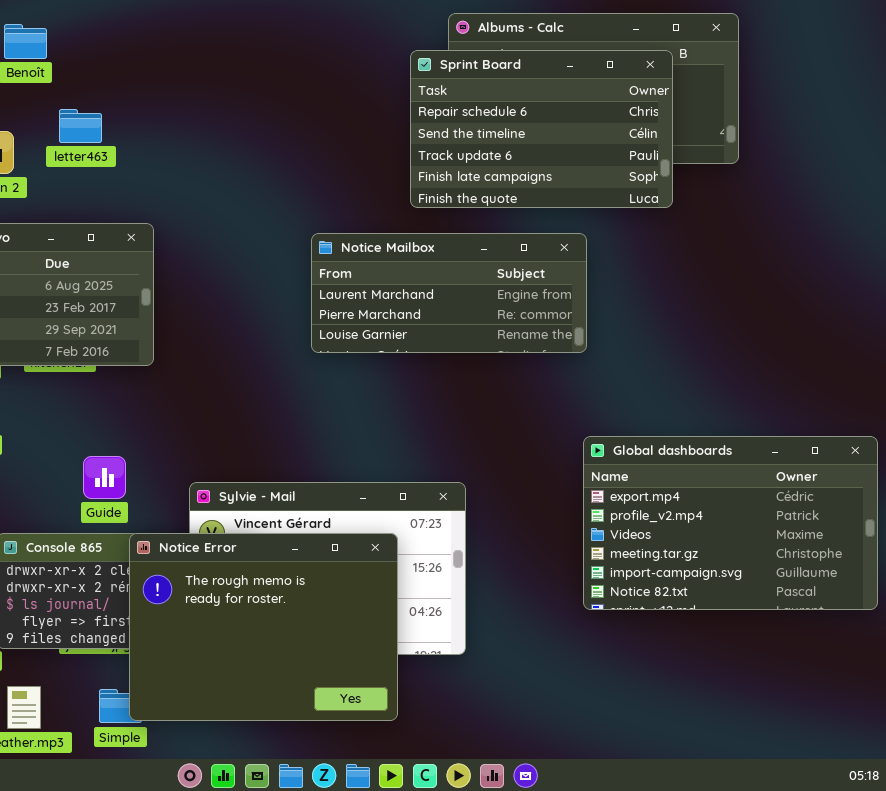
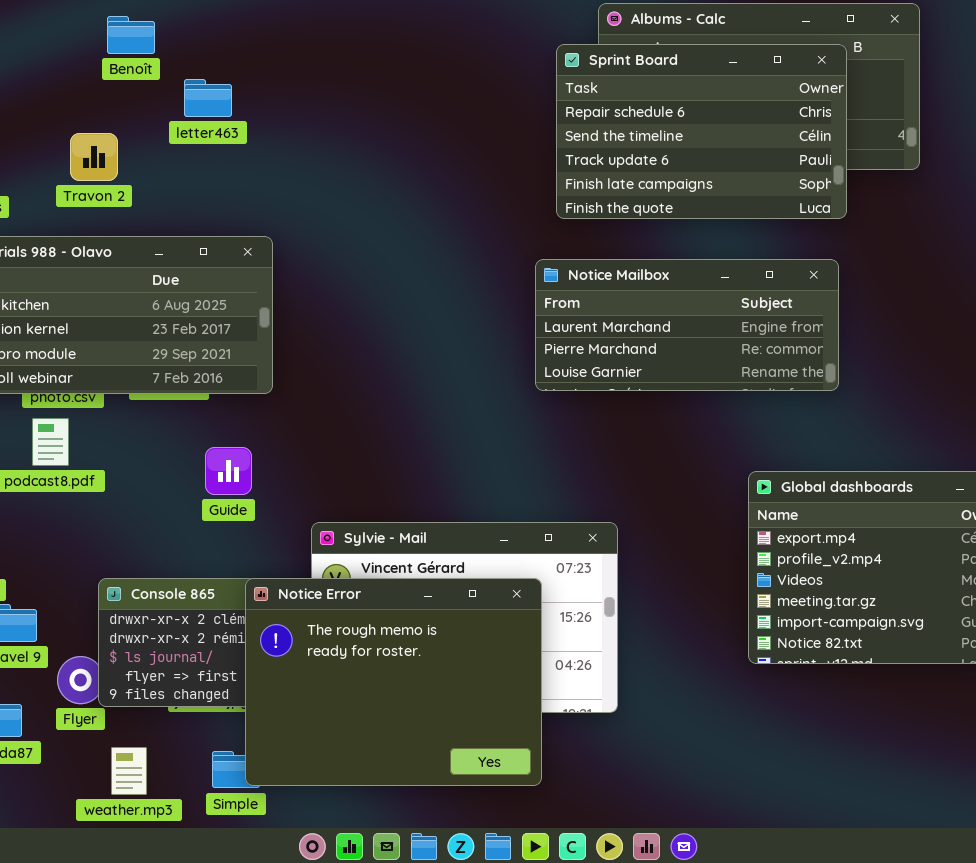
letter463: [59,109,102,143] -> [184,79,232,117], moved
Notice Mailbox: [311,233,587,353] -> [535,259,839,391], moved
Guide: [83,456,126,499] -> [205,447,252,495], moved

